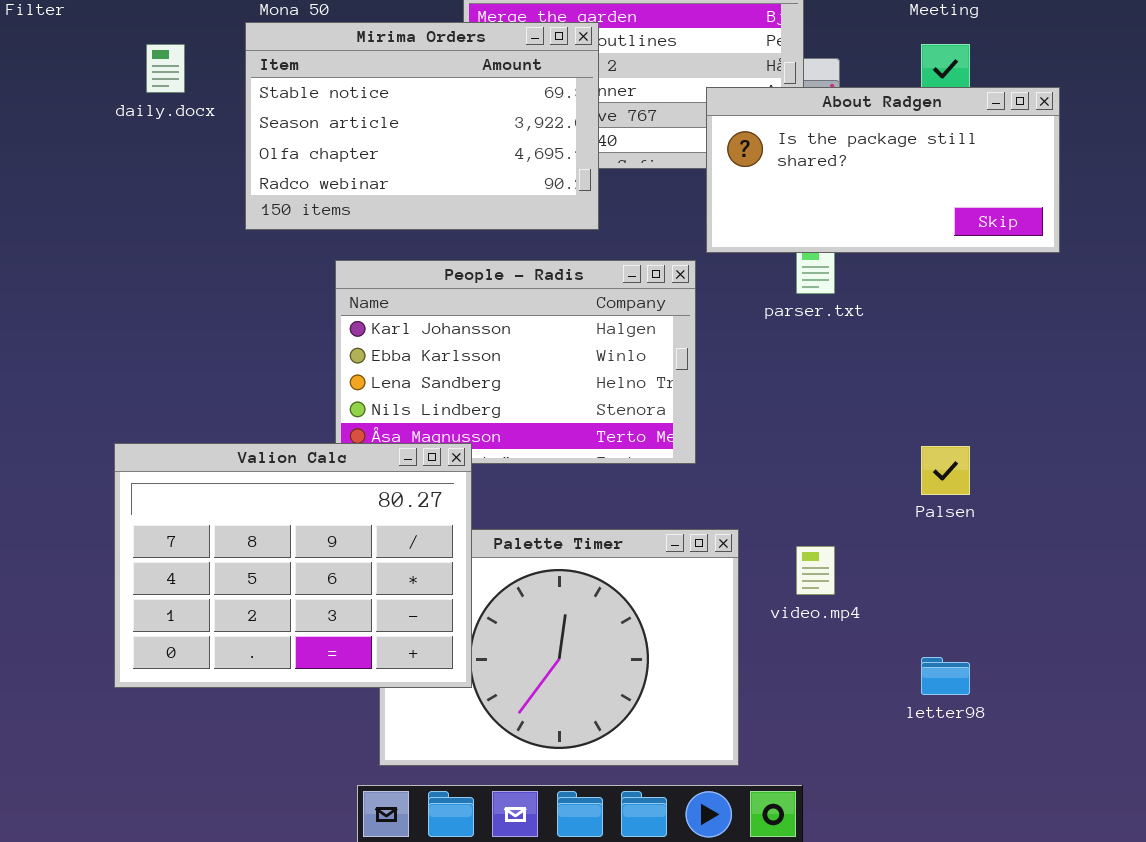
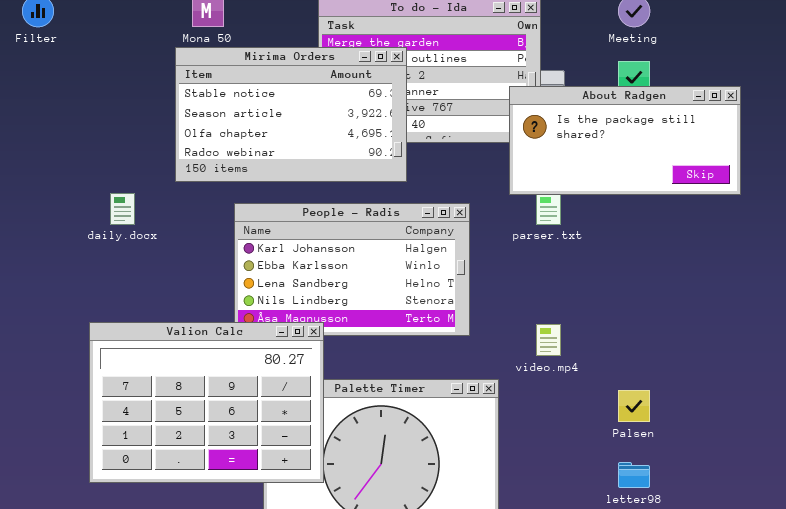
daily.docx: [146,44,185,93] -> [110,193,135,225], moved
About Radgen: [706,87,1060,253] -> [509,86,741,195], moved
Palsen: [921,446,970,495] -> [618,390,650,422], moved
video.mp4: [796,546,835,595] -> [536,324,561,356], moved

